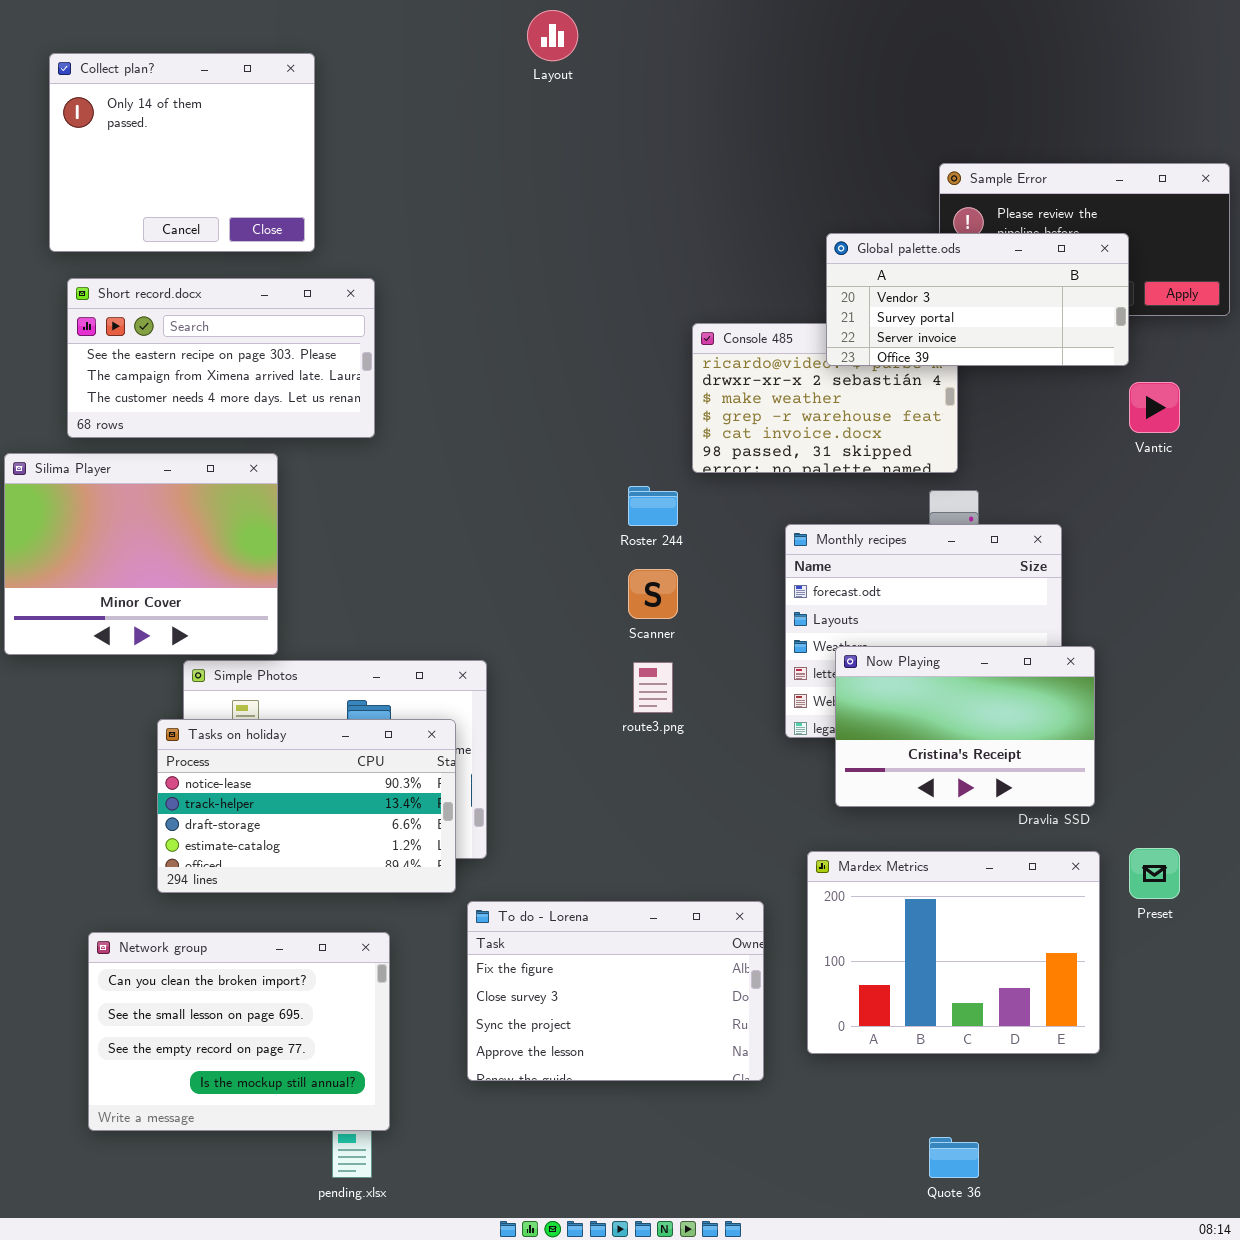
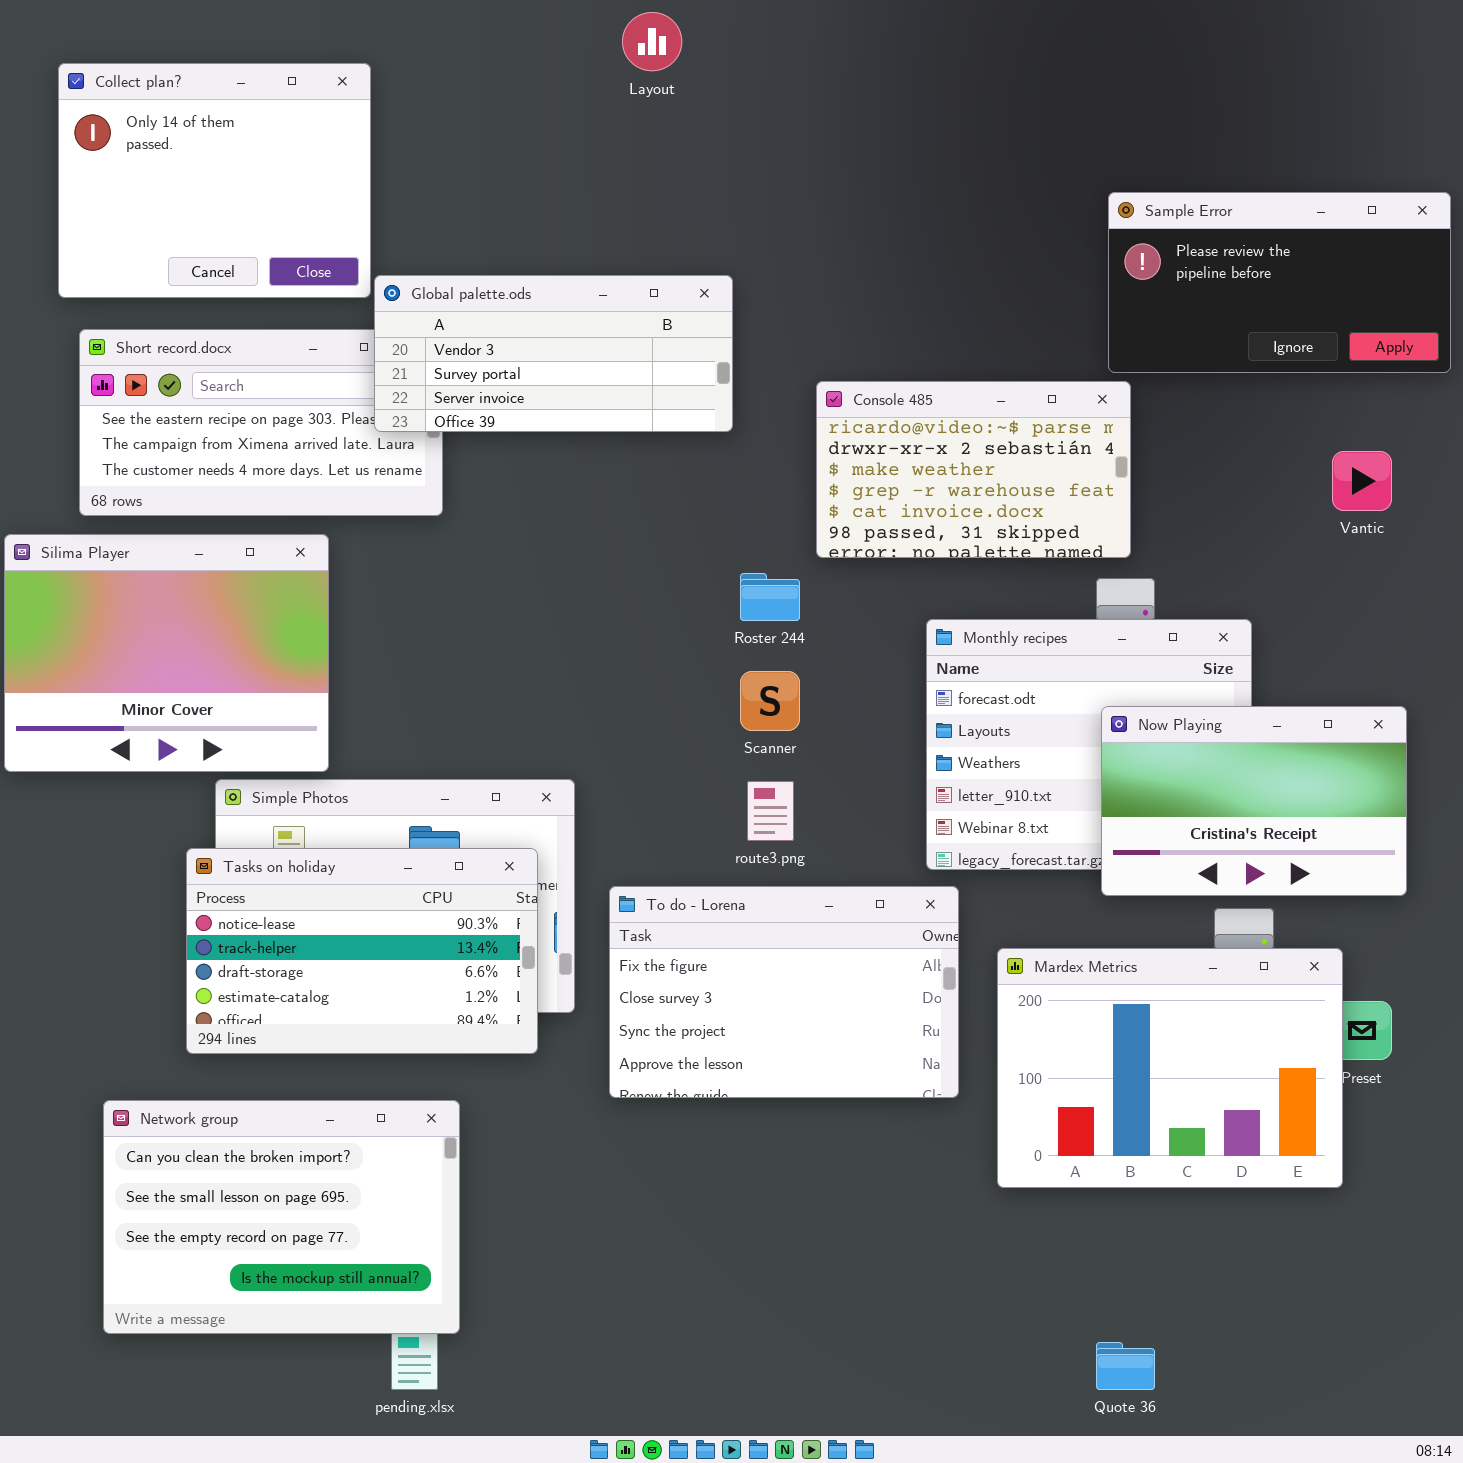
Global palette.ods: [826,233,1129,366] -> [374,275,733,432], moved
Now Playing: [835,646,1095,807] -> [1101,706,1407,896], moved
Mardex Metrics: [807,851,1100,1054] -> [997,948,1343,1188], moved
To do - Lorena: [467,901,764,1081] -> [609,886,959,1098], moved

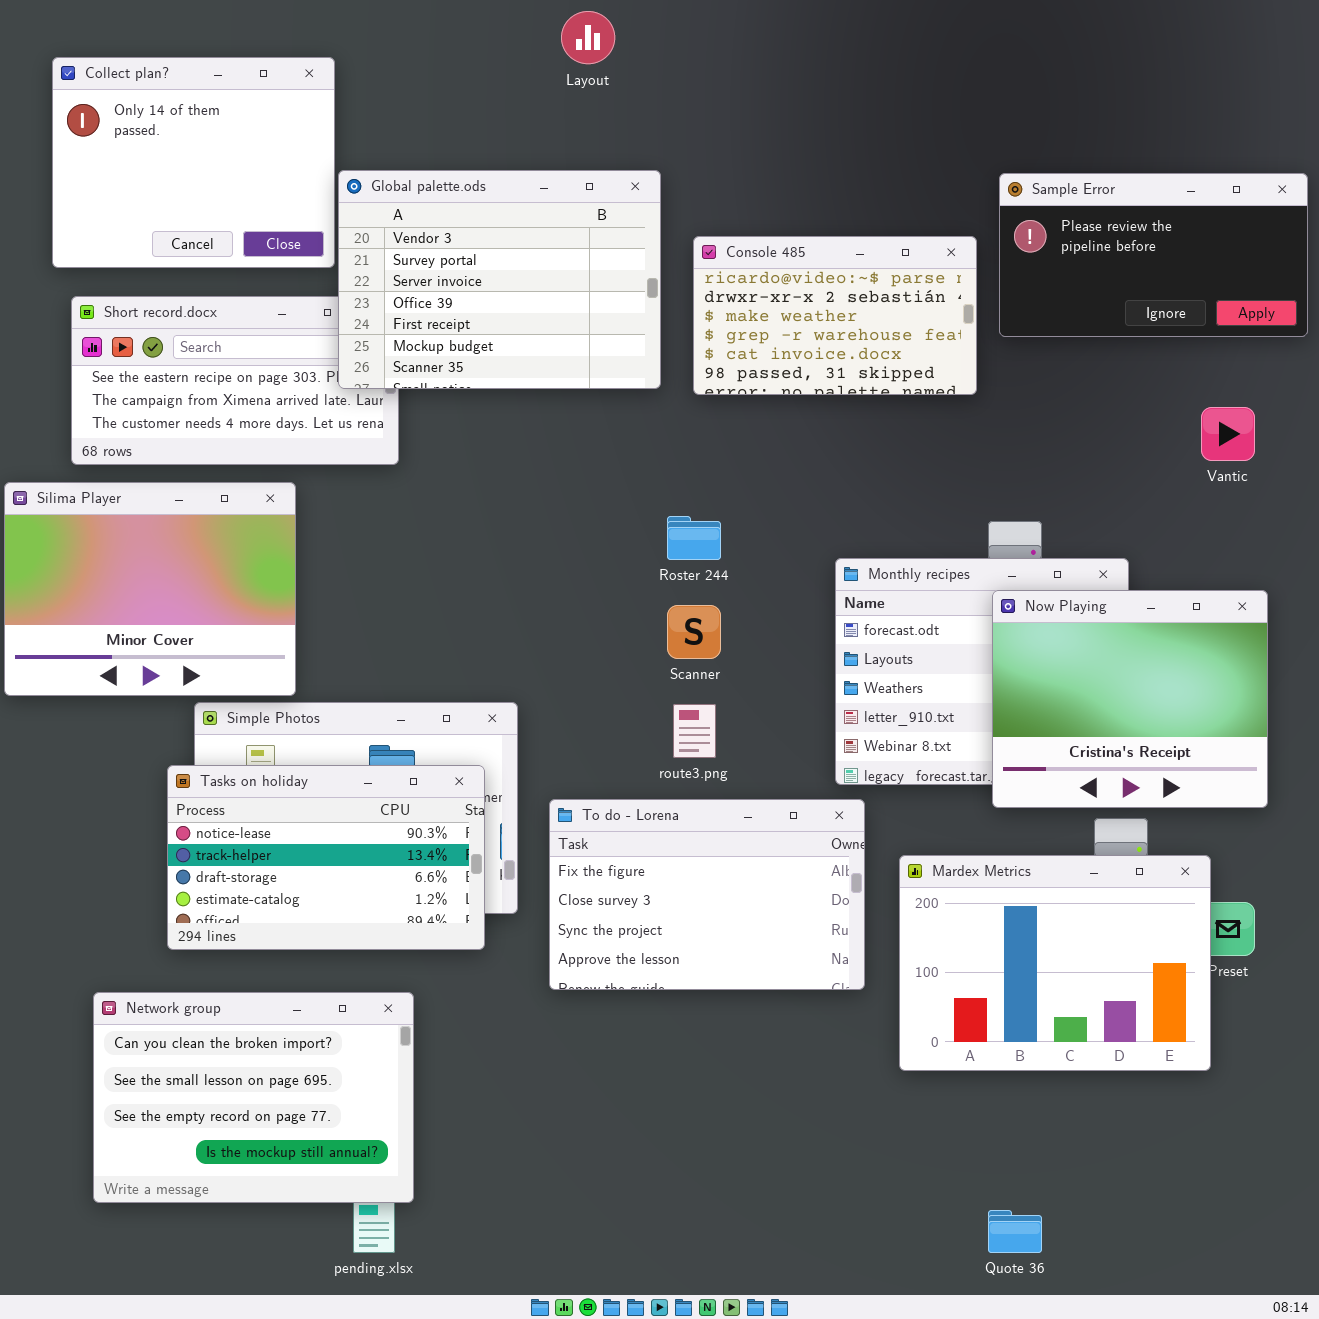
Global palette.ods: [374,275,733,432] -> [338,170,661,389], resized
Console 485: [816,381,1131,558] -> [693,236,977,395], moved
Now Playing: [1101,706,1407,896] -> [992,590,1268,808], resized

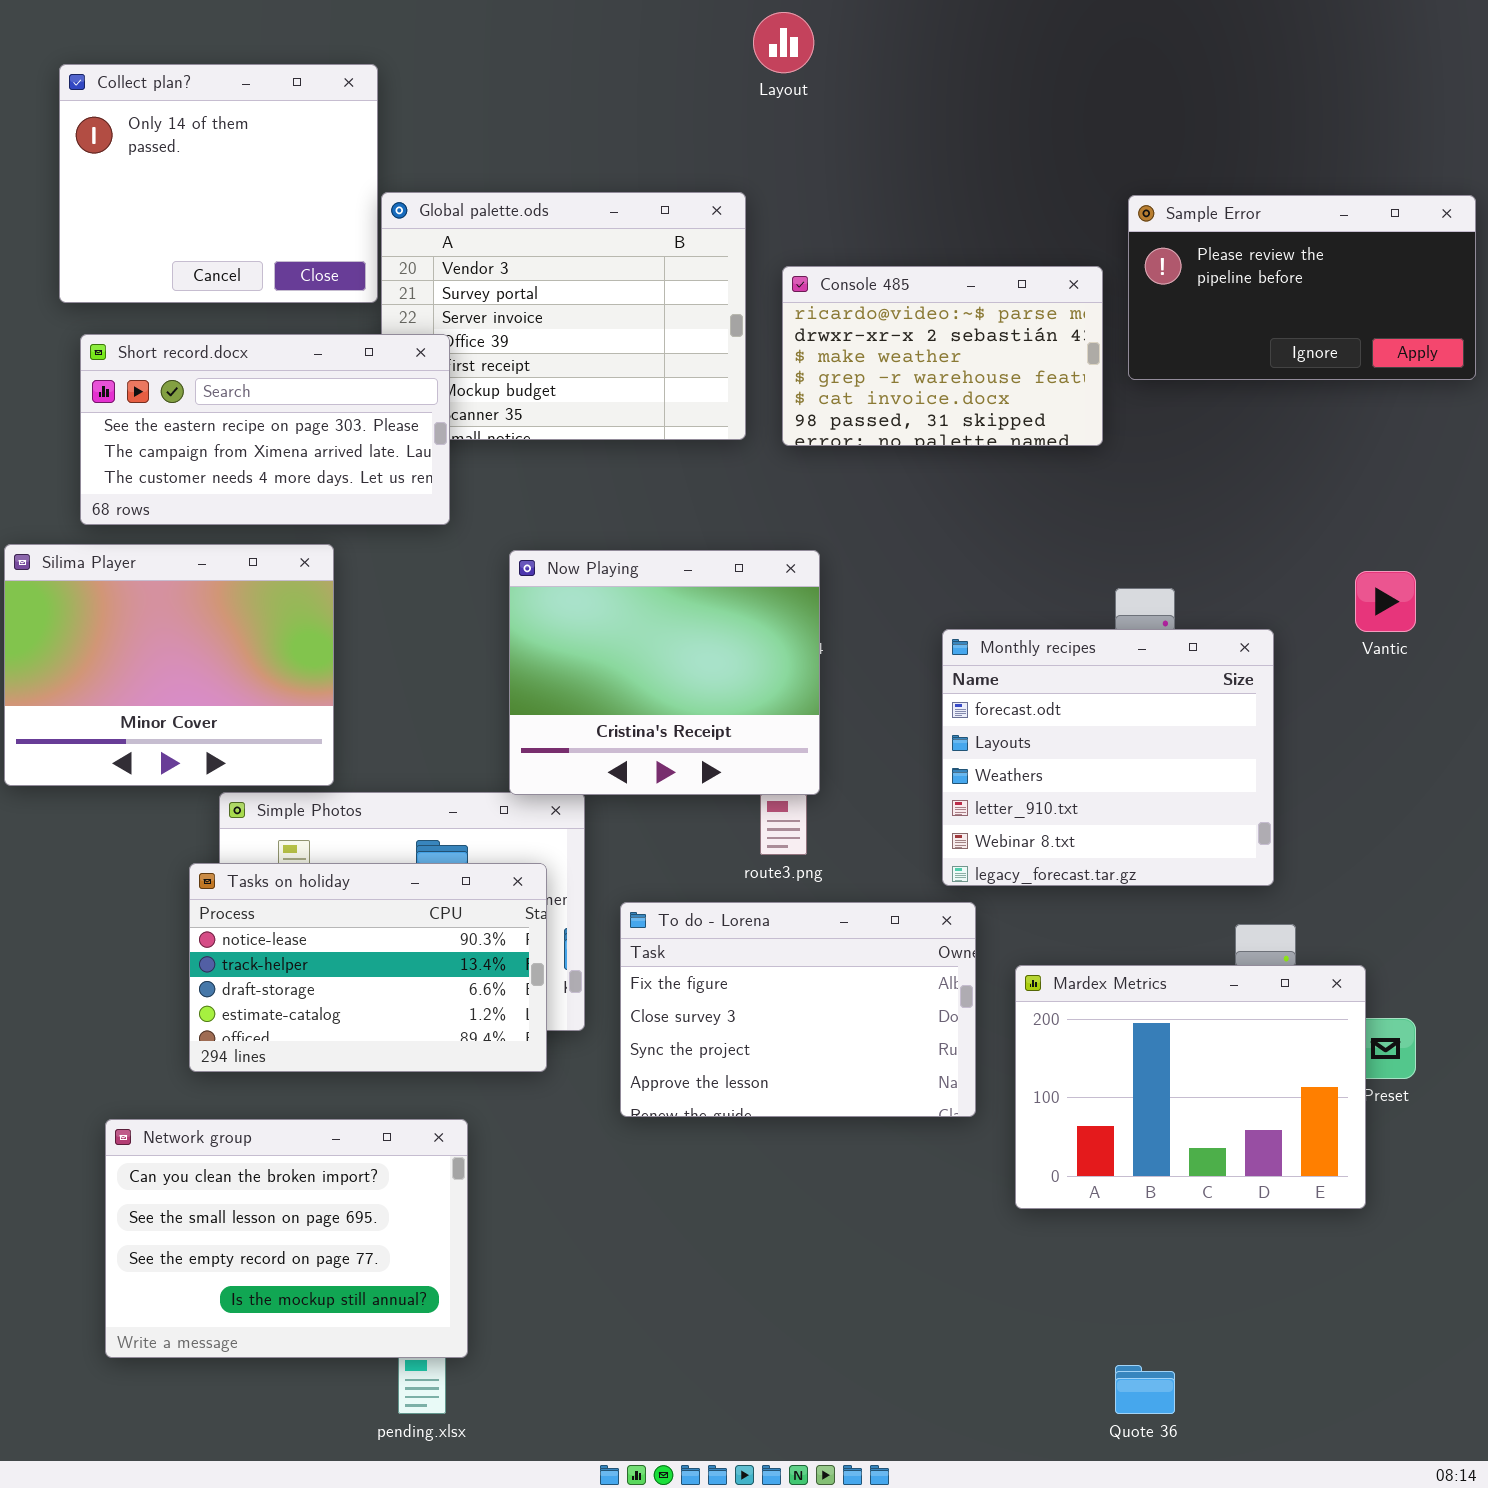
Layout: [561,11,615,64] -> [753,12,814,73], moved
Short record.docx: [71,296,399,465] -> [80,334,450,525], raised
Vantic: [1201,407,1255,461] -> [1355,571,1416,632], moved
Now Playing: [992,590,1268,808] -> [509,550,820,795], moved

